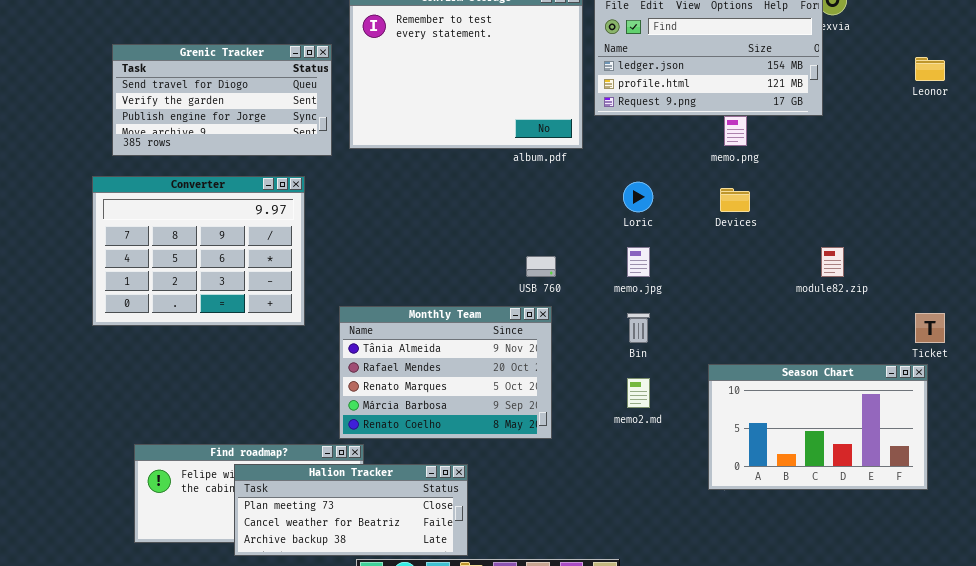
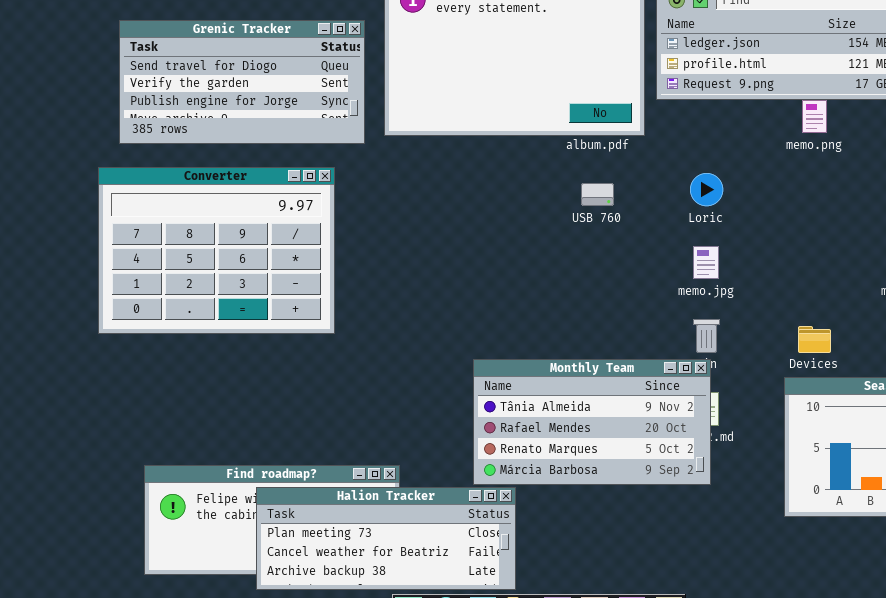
Devices: [720,188,750,212] -> [798,326,831,353], moved
USB 760: [526,256,556,277] -> [581,183,614,206], moved
Monthly Team: [339,306,552,439] -> [473,359,711,485], moved, resized

